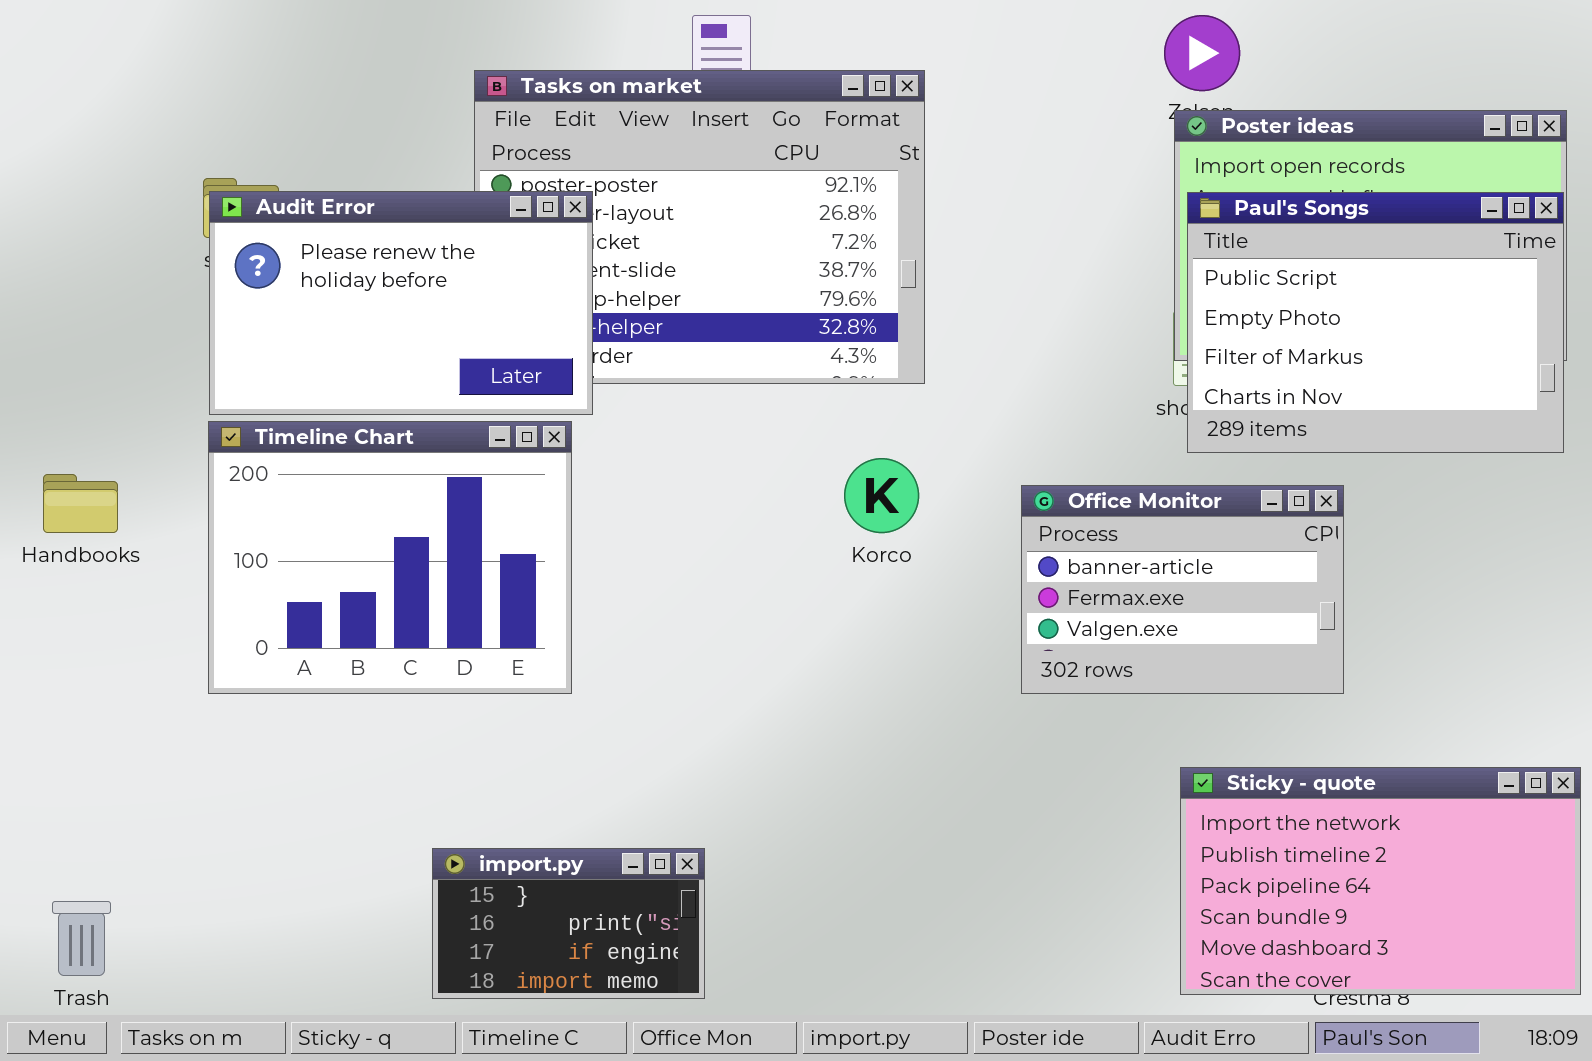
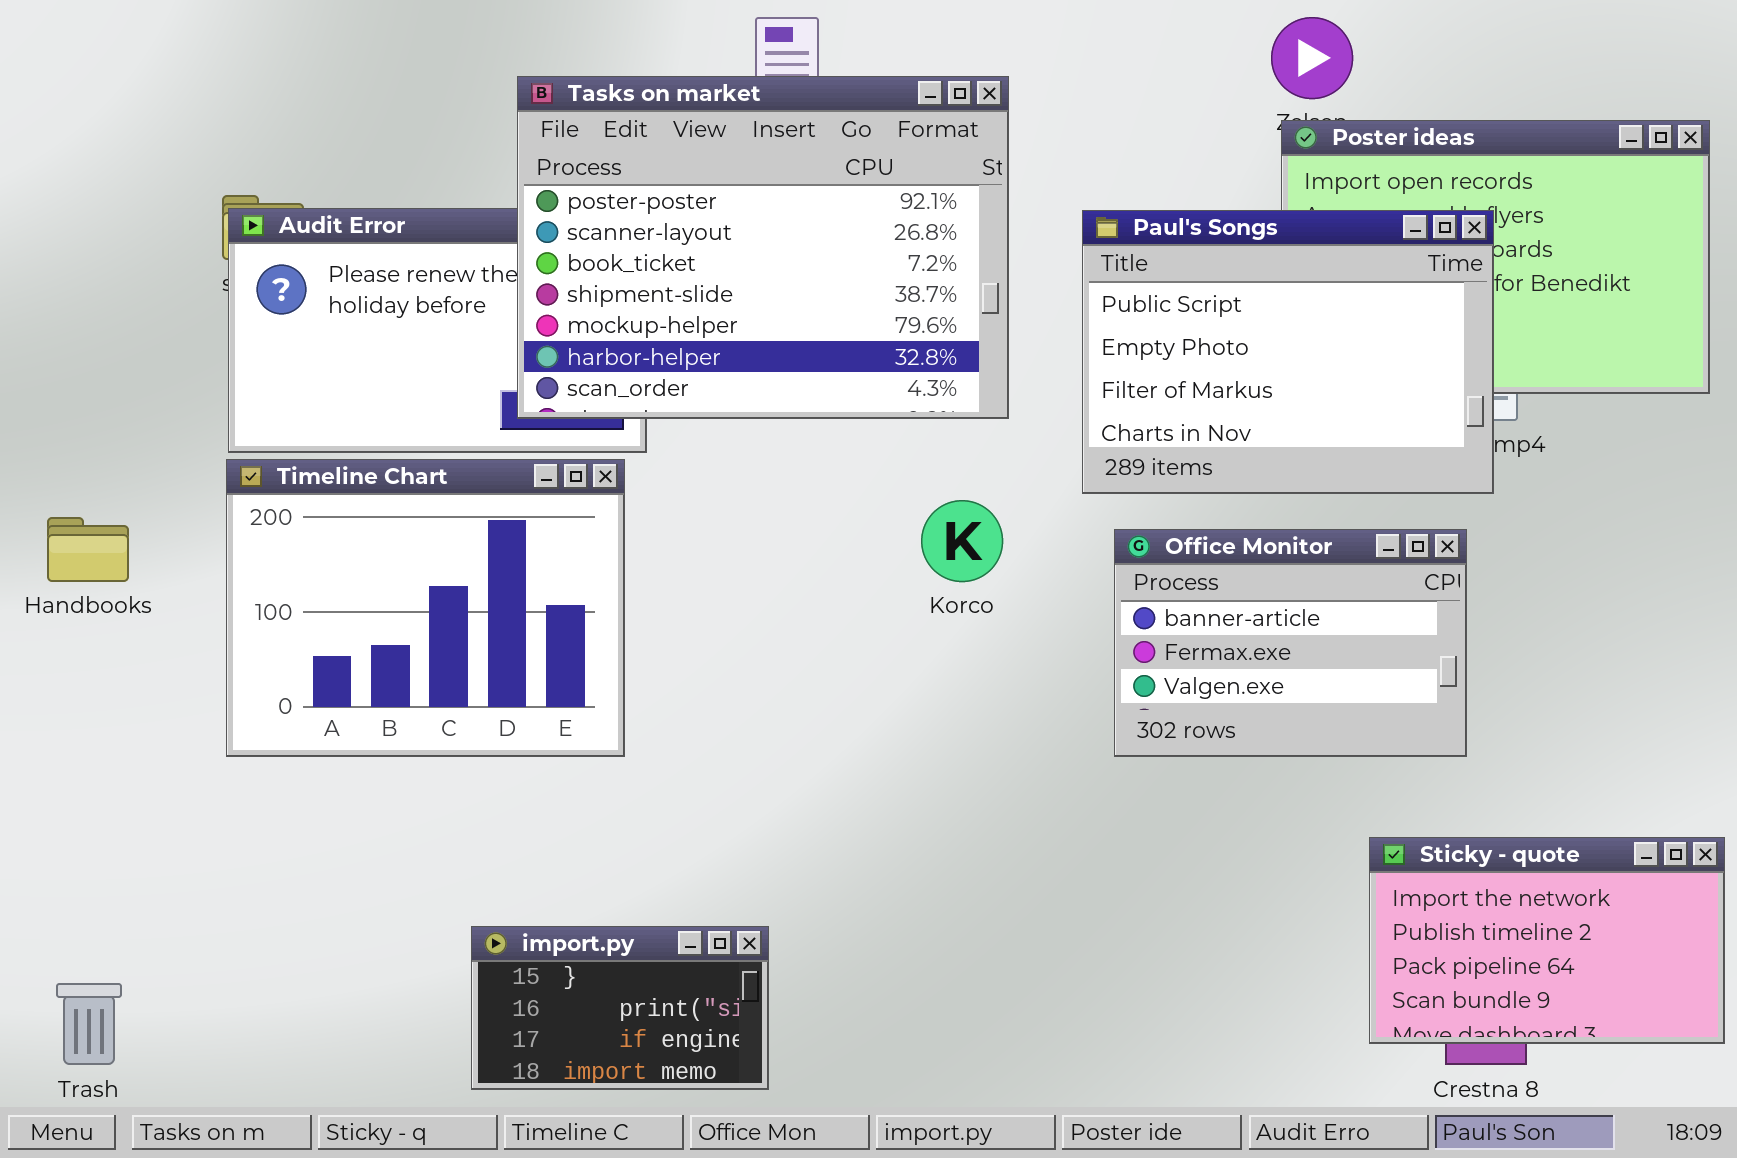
Tasks on market: [474,70,925,384] -> [517,76,1009,419], raised
Paul's Songs: [1187,192,1564,453] -> [1082,210,1494,494], moved
Sticky - quote: [1180,767,1581,995] -> [1369,837,1725,1044], resized

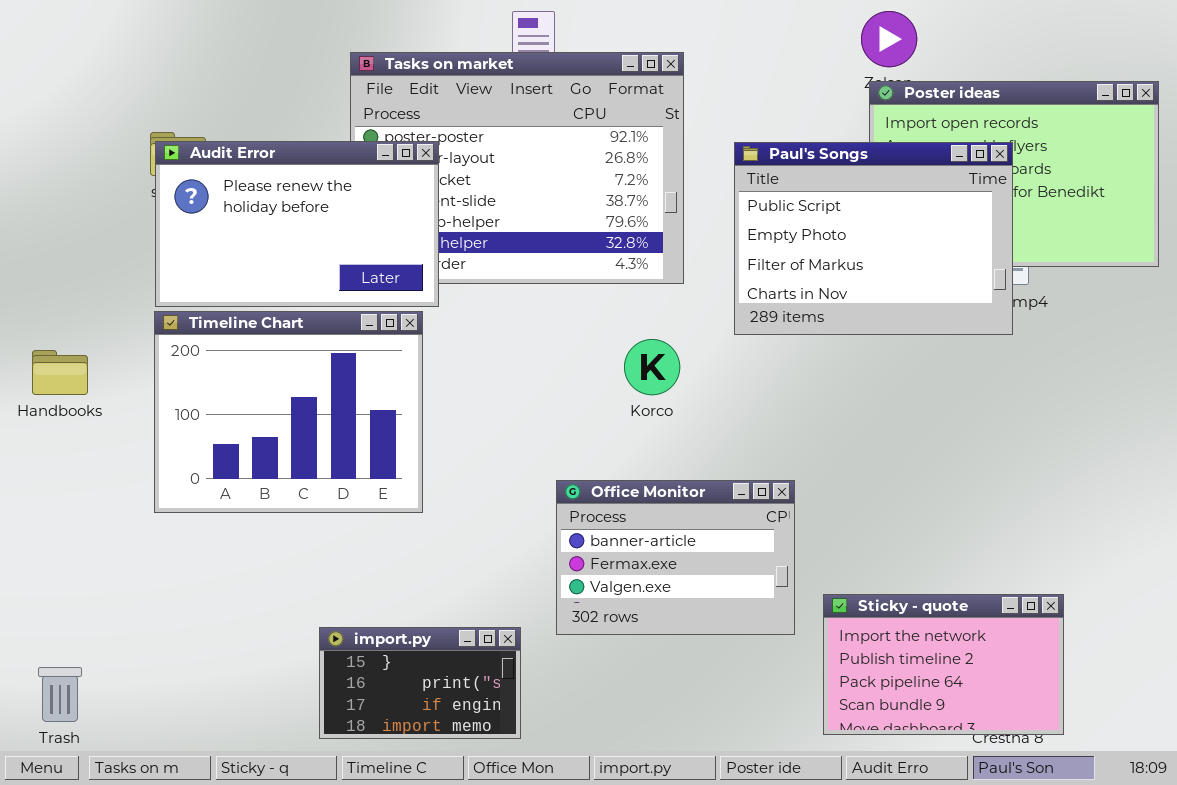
Audit Error: [228,208,647,453] -> [155,141,439,307], raised
Office Monitor: [1114,529,1467,757] -> [556,480,795,635], moved
Sticky - quote: [1369,837,1725,1044] -> [823,594,1064,735], moved

